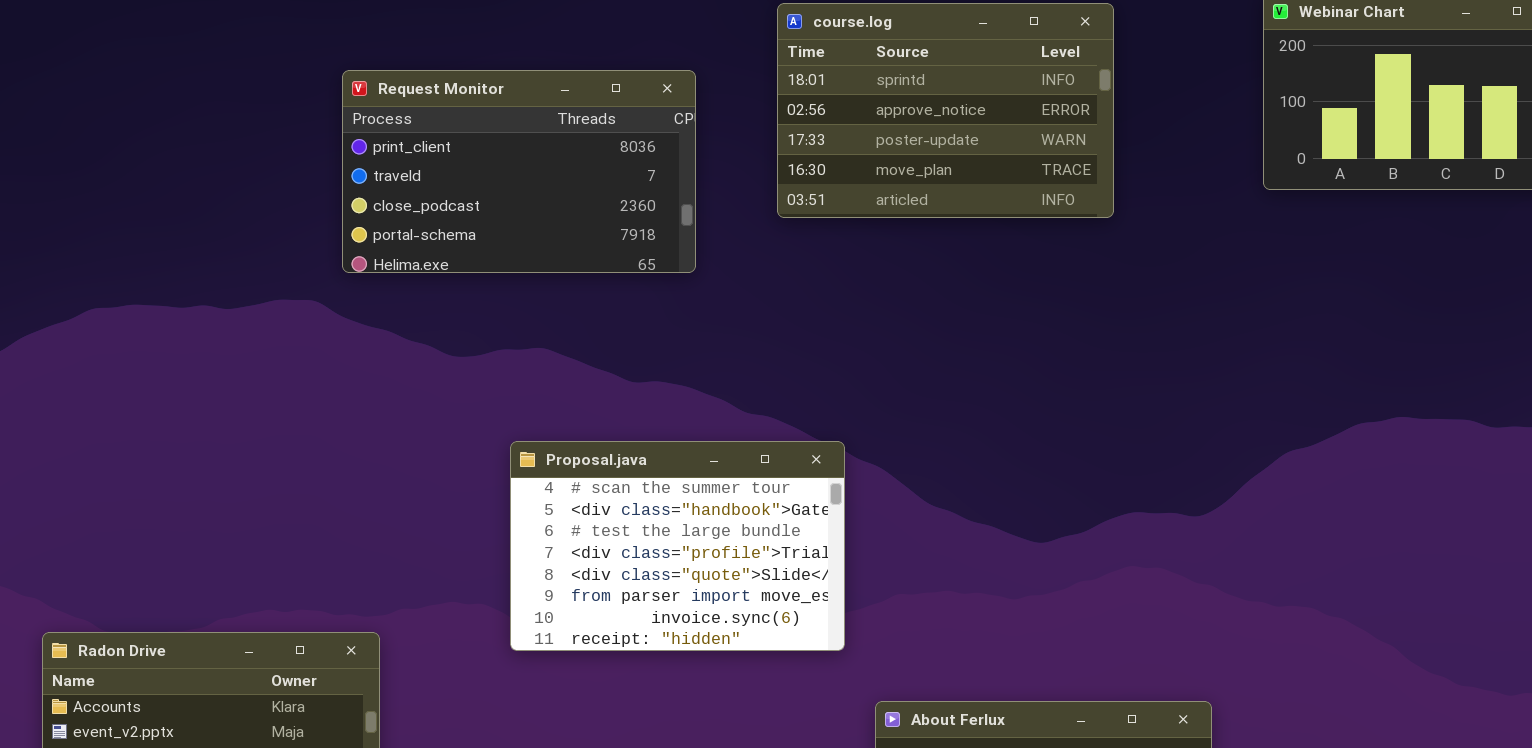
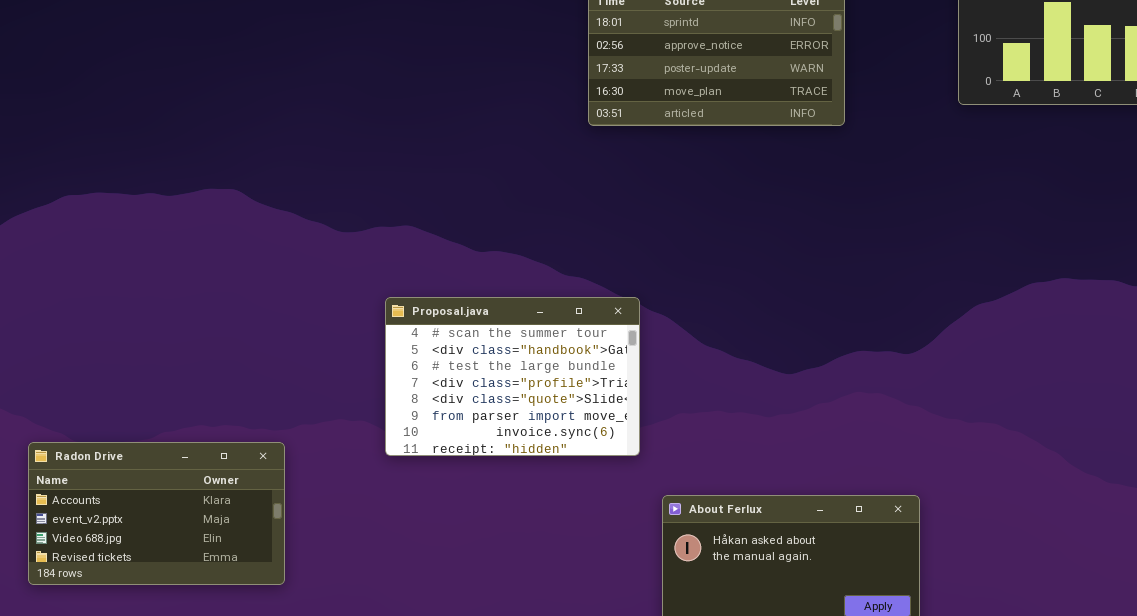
Request Monitor: [342,70,696,273] -> none, closed

